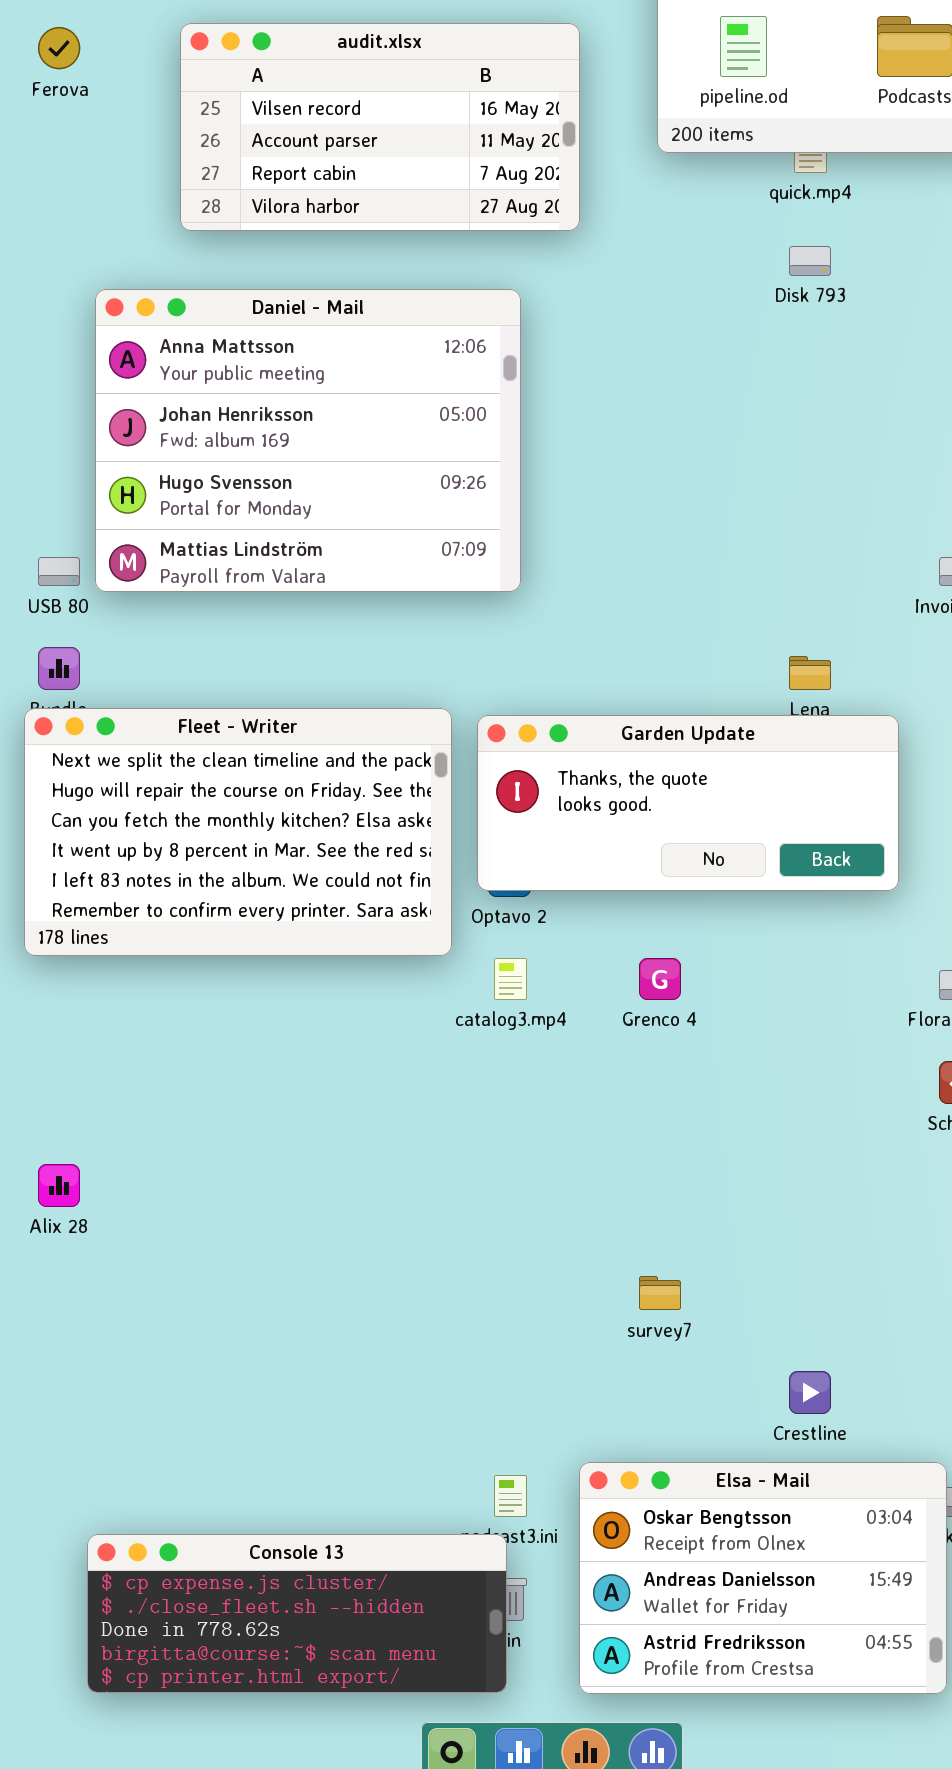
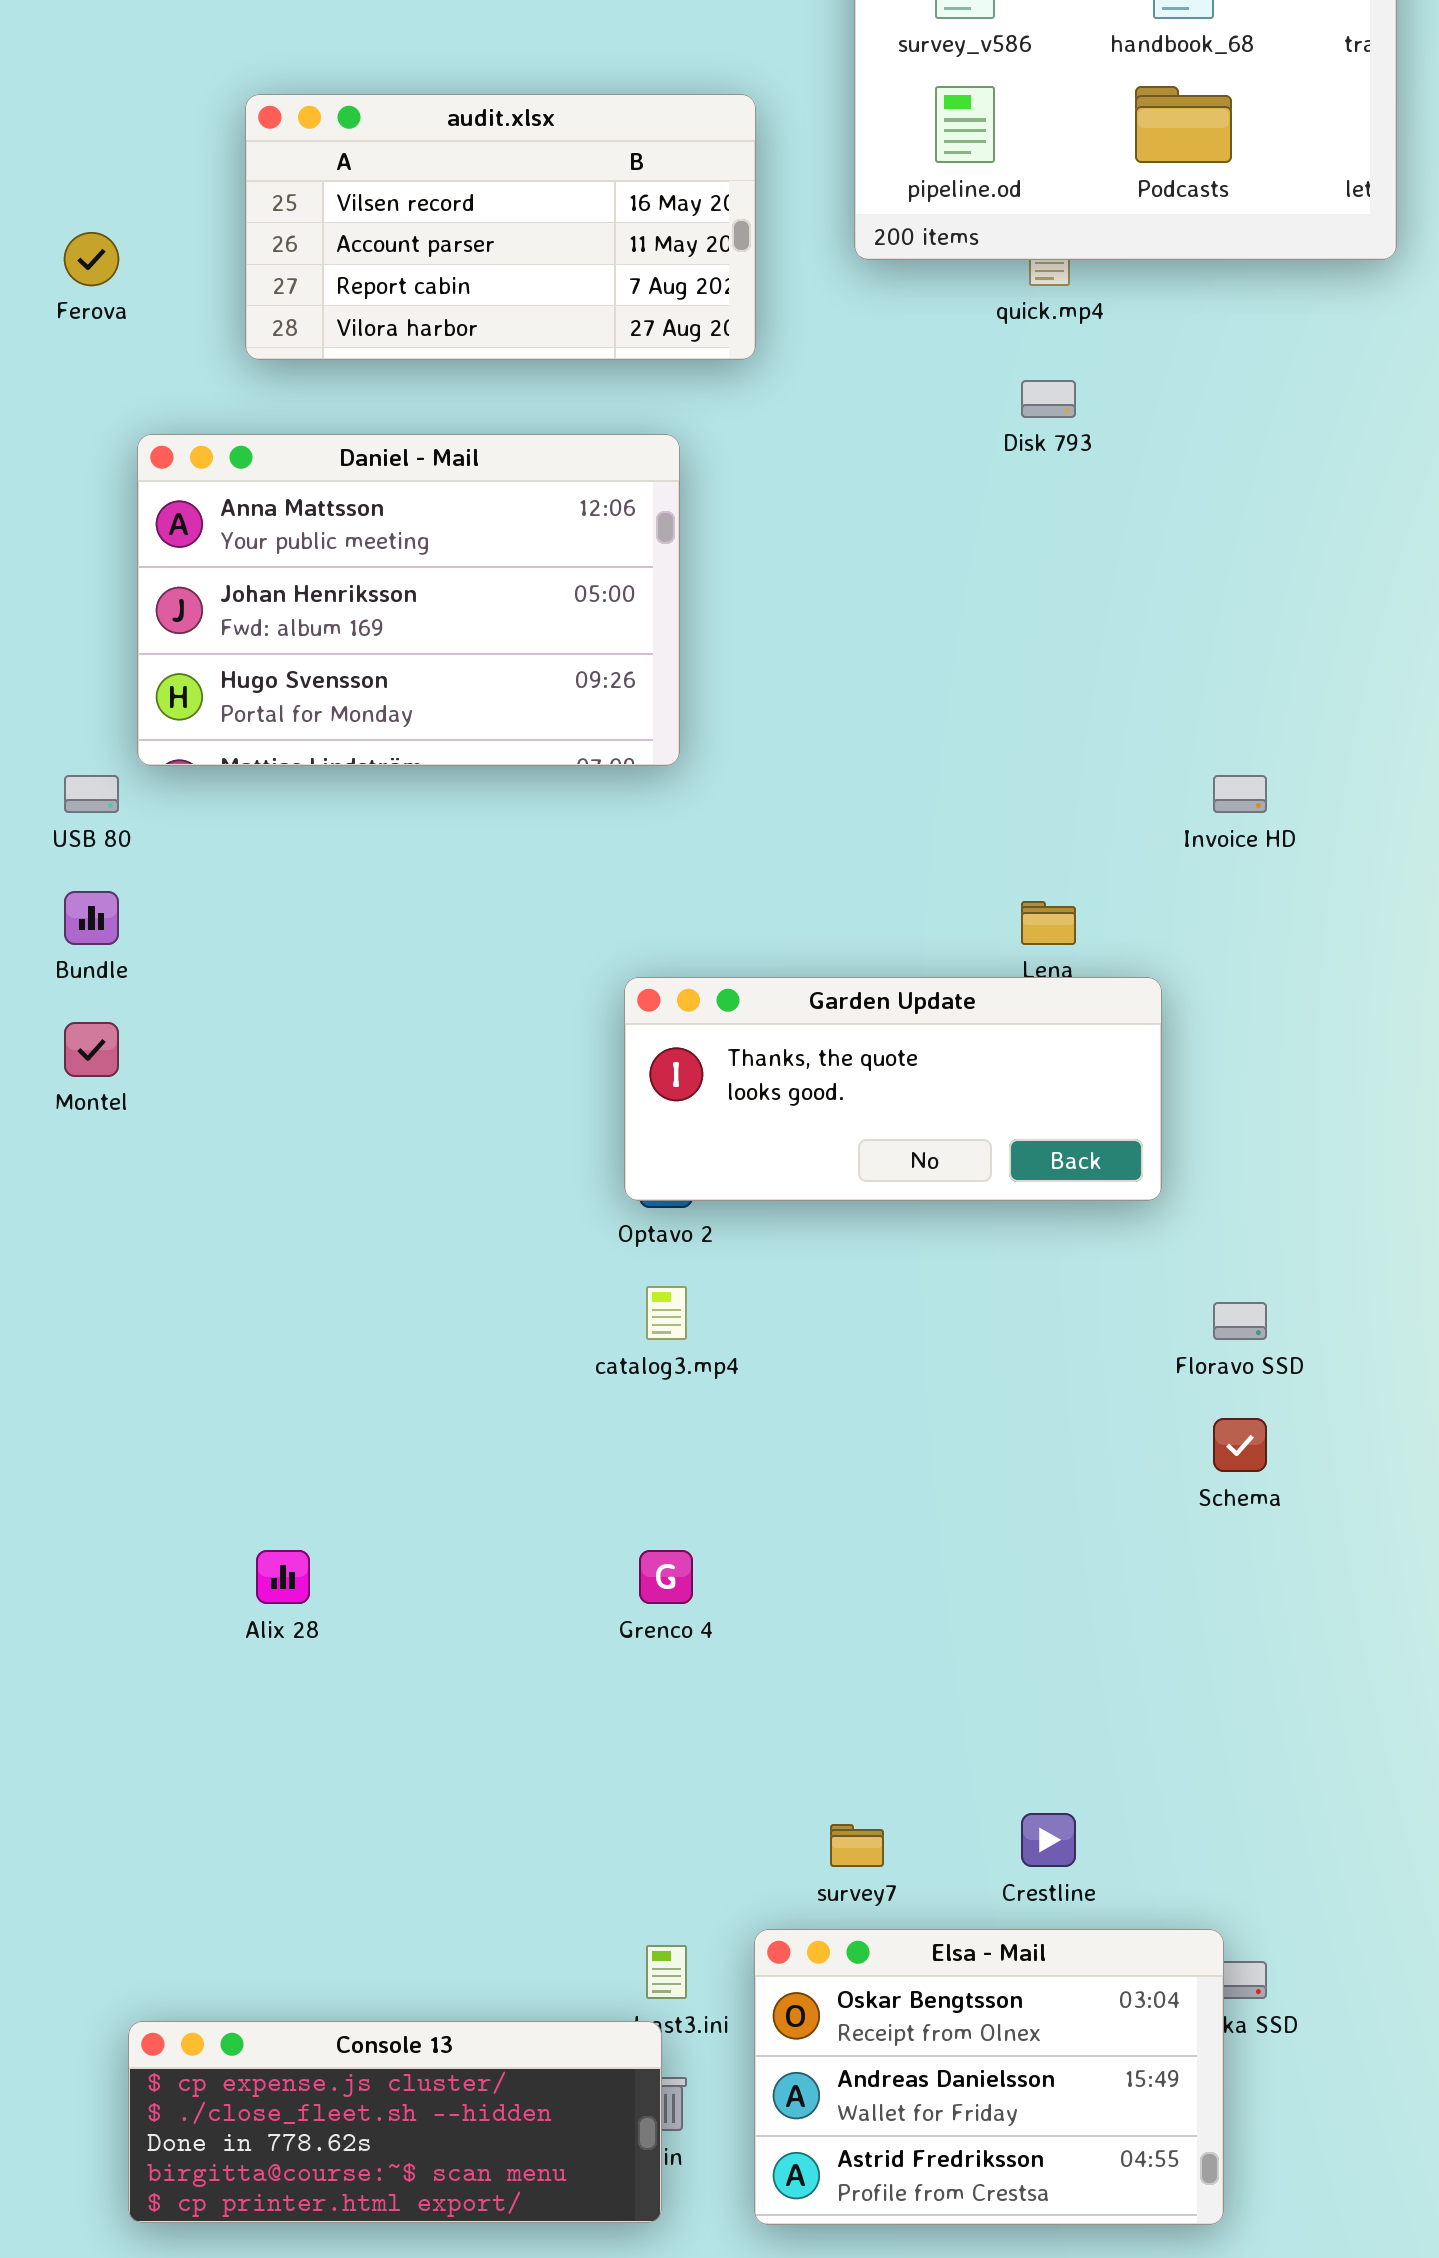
Ferova: [38,27,80,69] -> [64,232,119,286], moved
Daniel - Mail: [95,289,521,592] -> [137,434,680,766], resized
Fleet - Writer: [24,708,452,956] -> none, closed
Grenco 4: [639,958,681,1000] -> [639,1550,693,1604], moved
Alix 28: [38,1164,80,1207] -> [256,1550,310,1604], moved
survey7: [639,1276,681,1310] -> [830,1824,884,1867], moved

